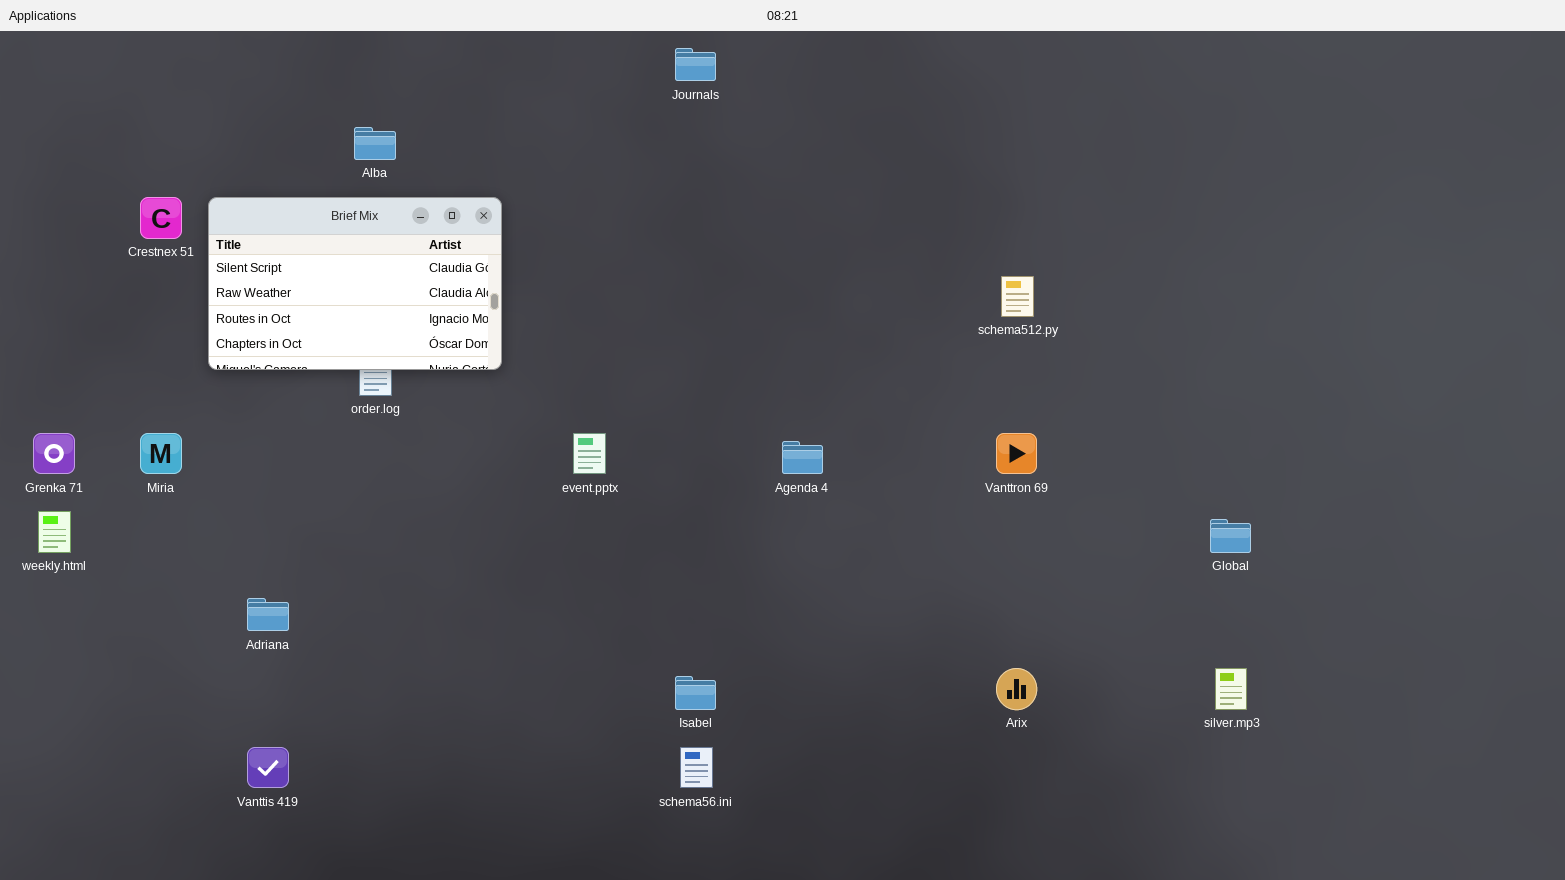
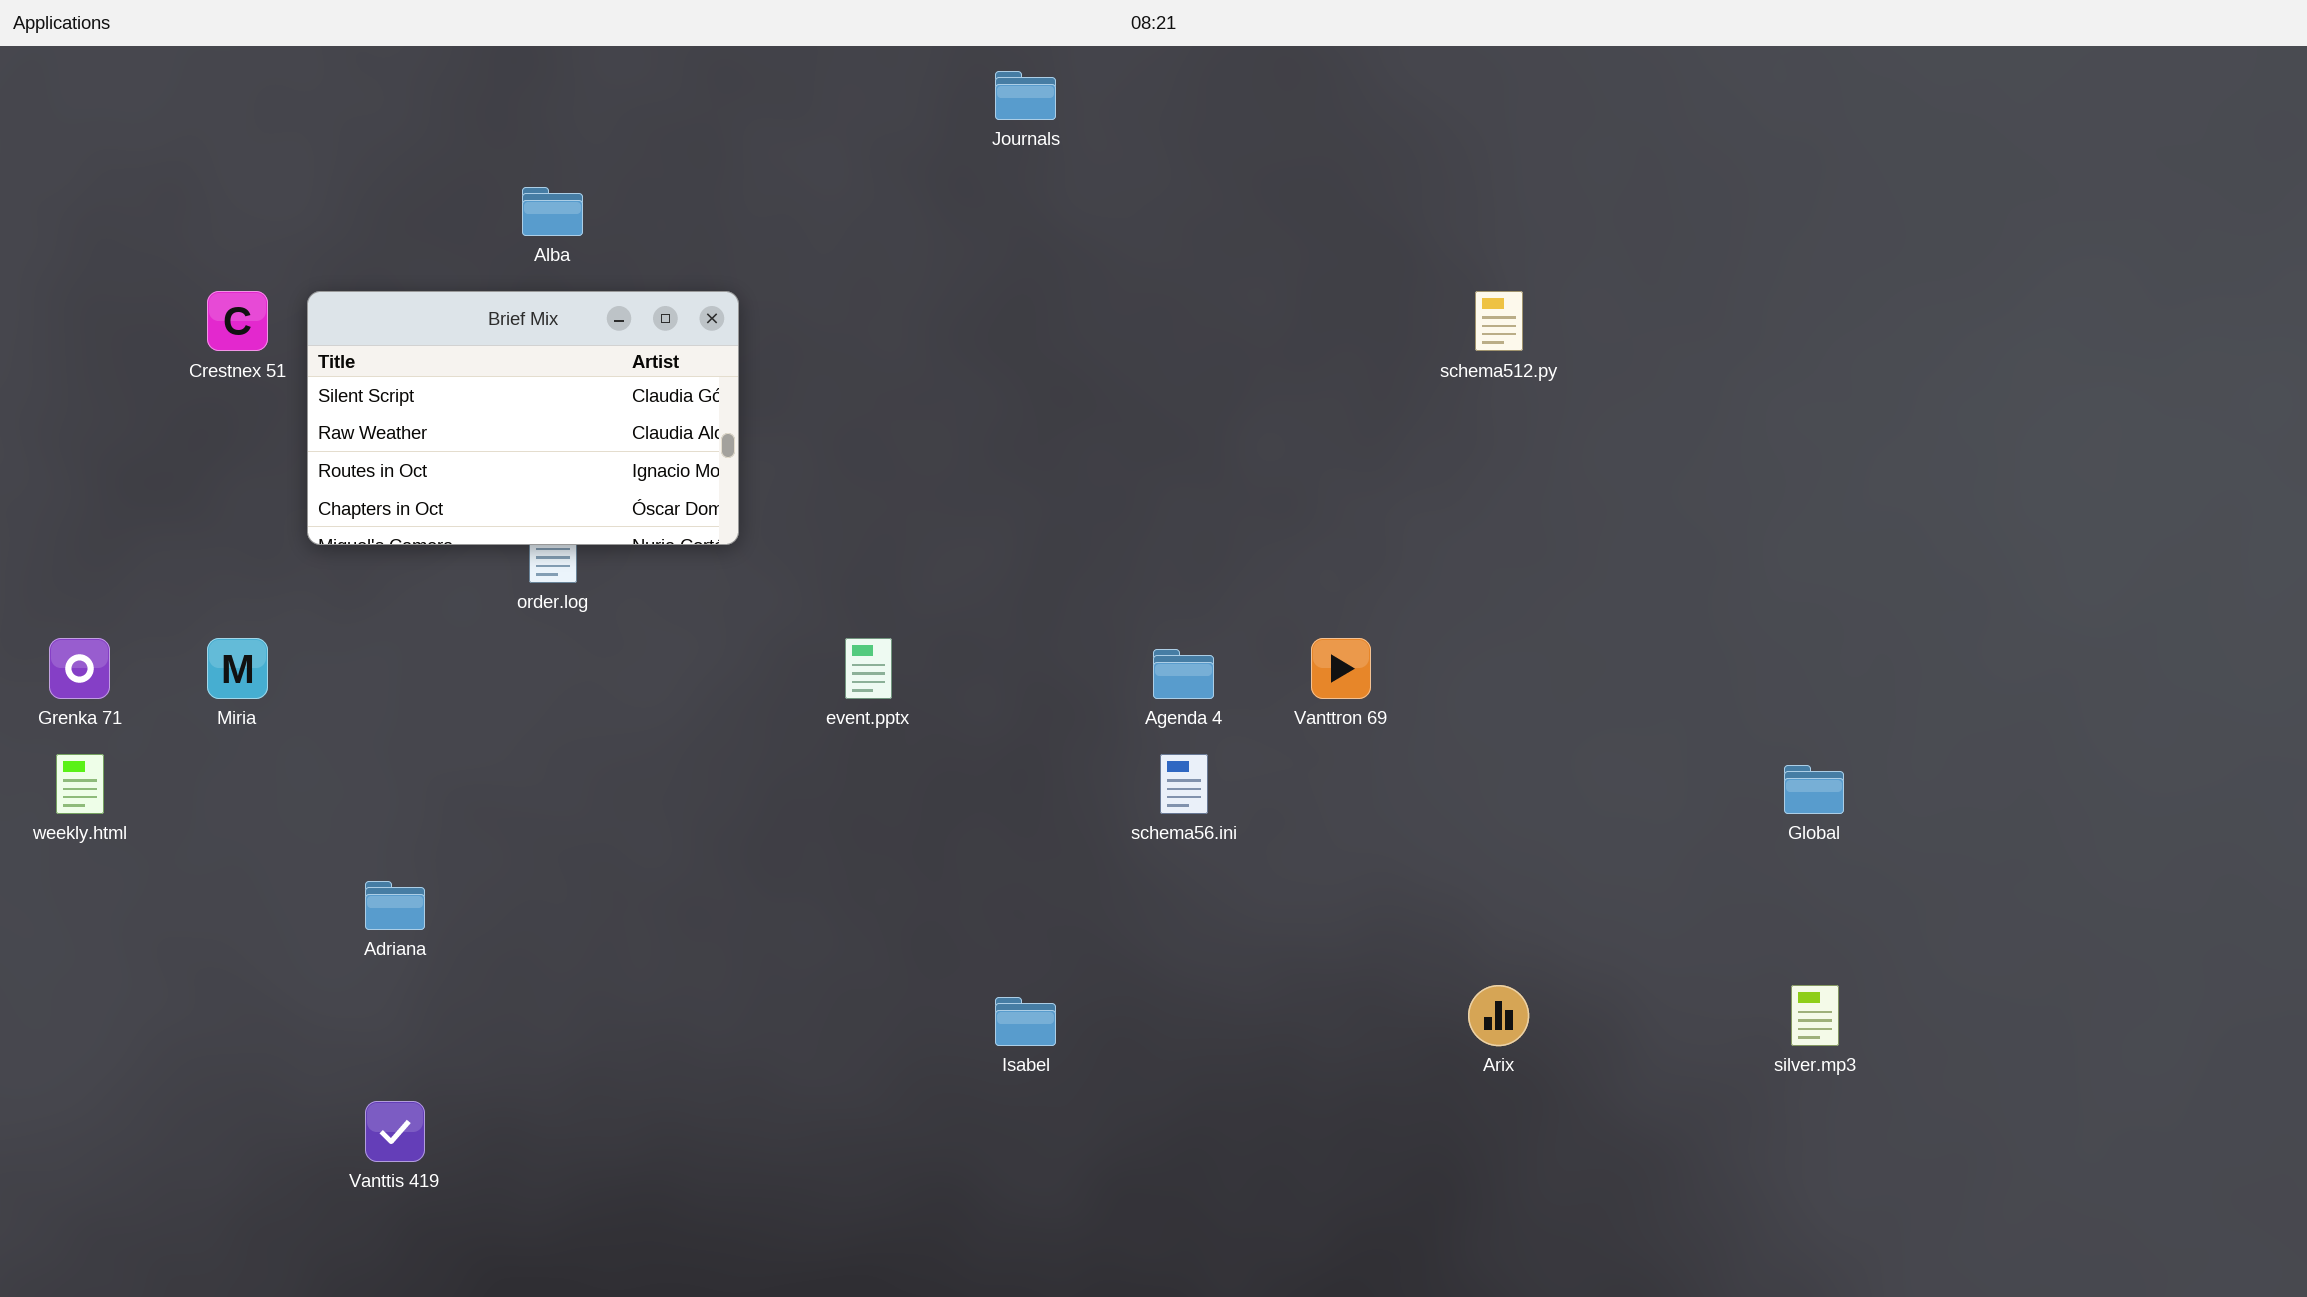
schema512.py: [1001,276,1034,317] -> [1475,291,1523,351], moved
Vanttron 69: [996,433,1037,474] -> [1311,638,1371,699], moved
schema56.ini: [680,747,713,788] -> [1160,754,1208,814], moved

